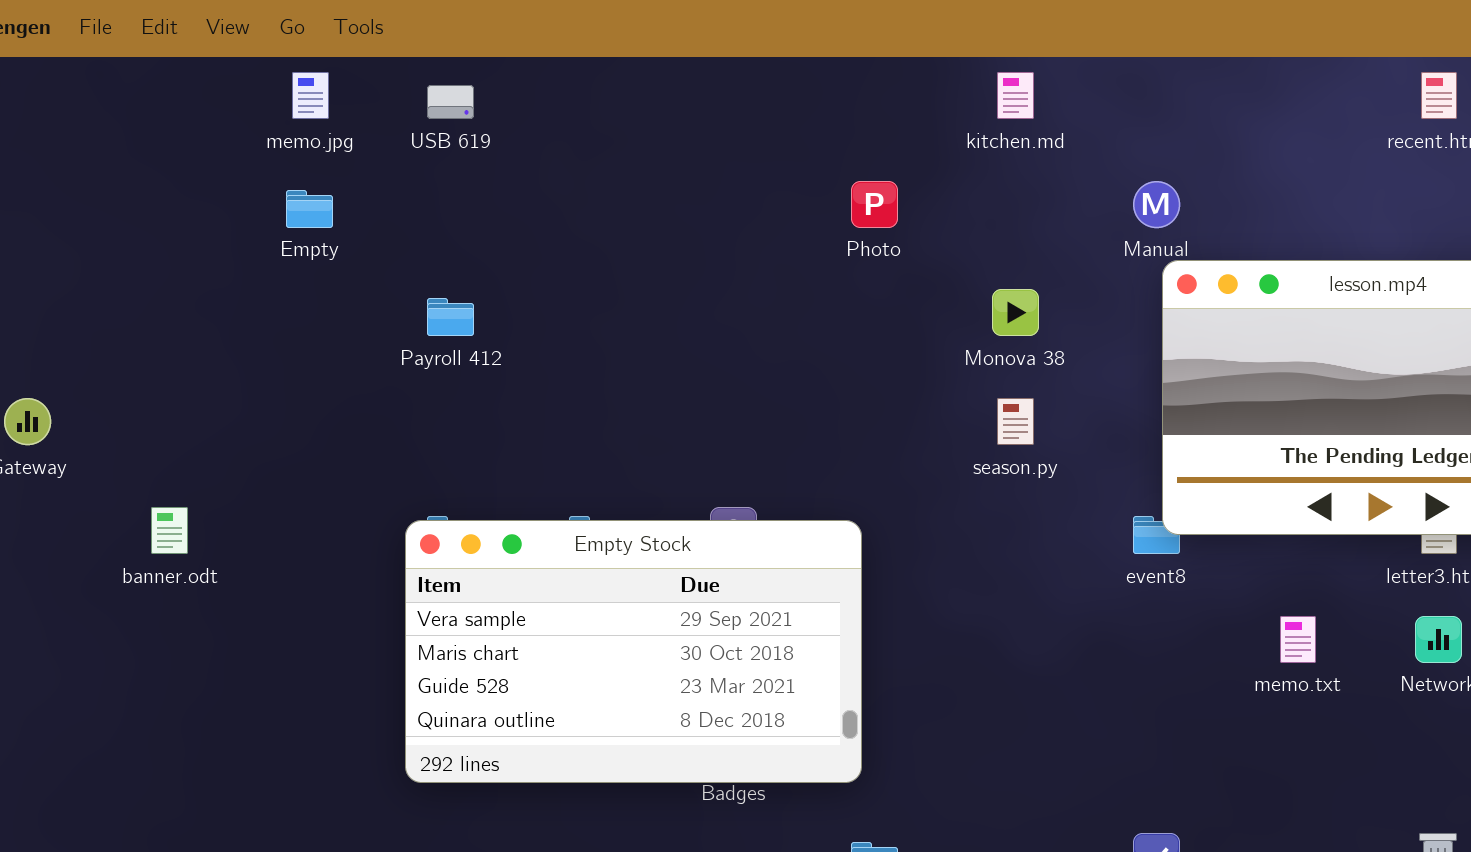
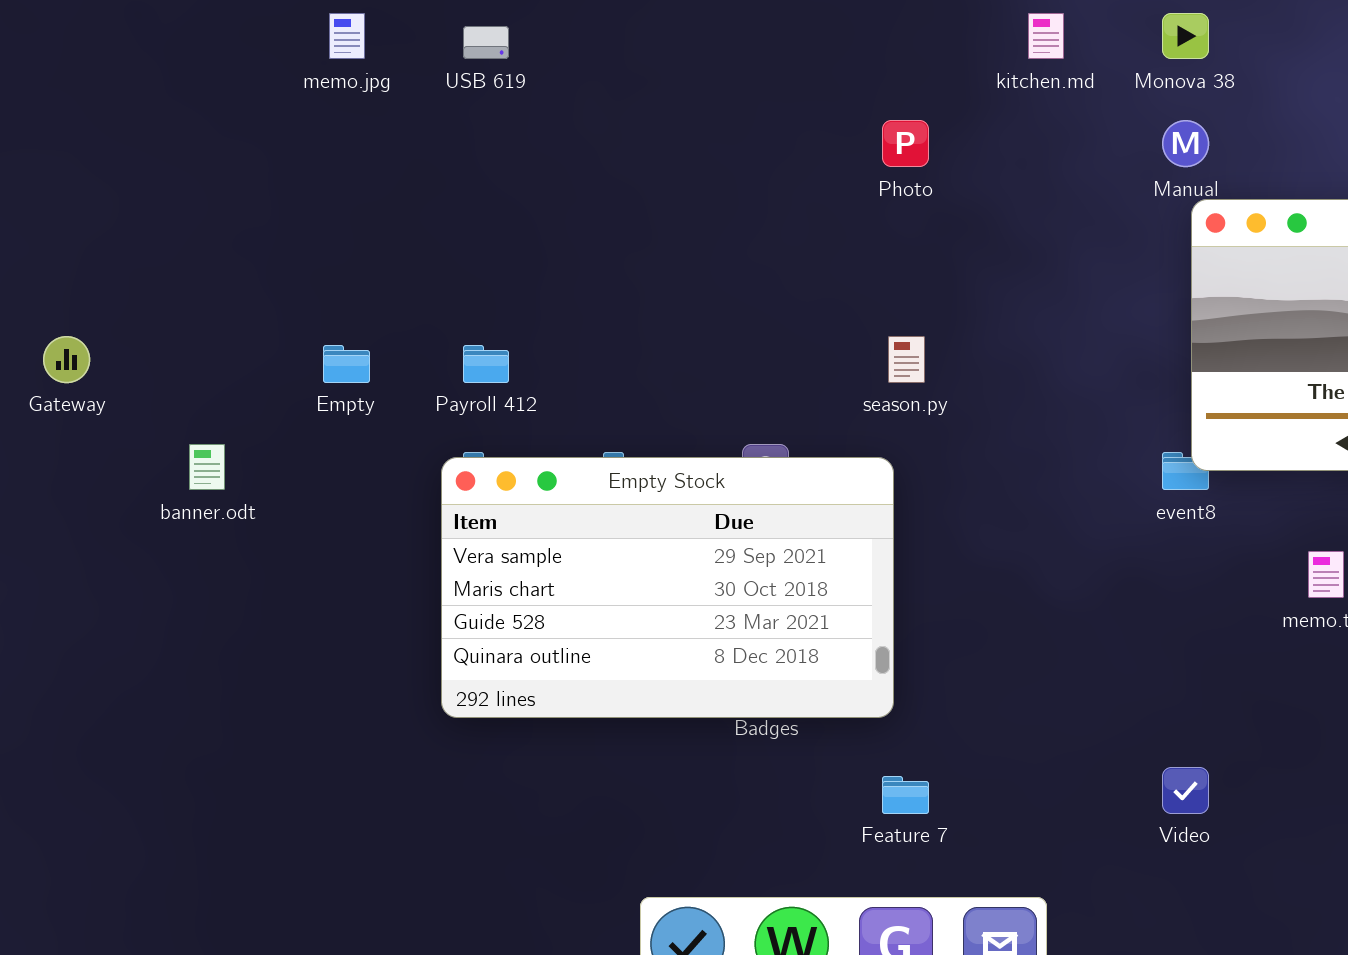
Empty: [286,190,333,228] -> [323,345,370,383], moved
Monova 38: [992,289,1039,336] -> [1162,13,1209,59], moved
Payroll 412: [427,298,474,336] -> [463,345,509,383], moved
season.py: [997,398,1034,445] -> [888,336,925,383], moved

